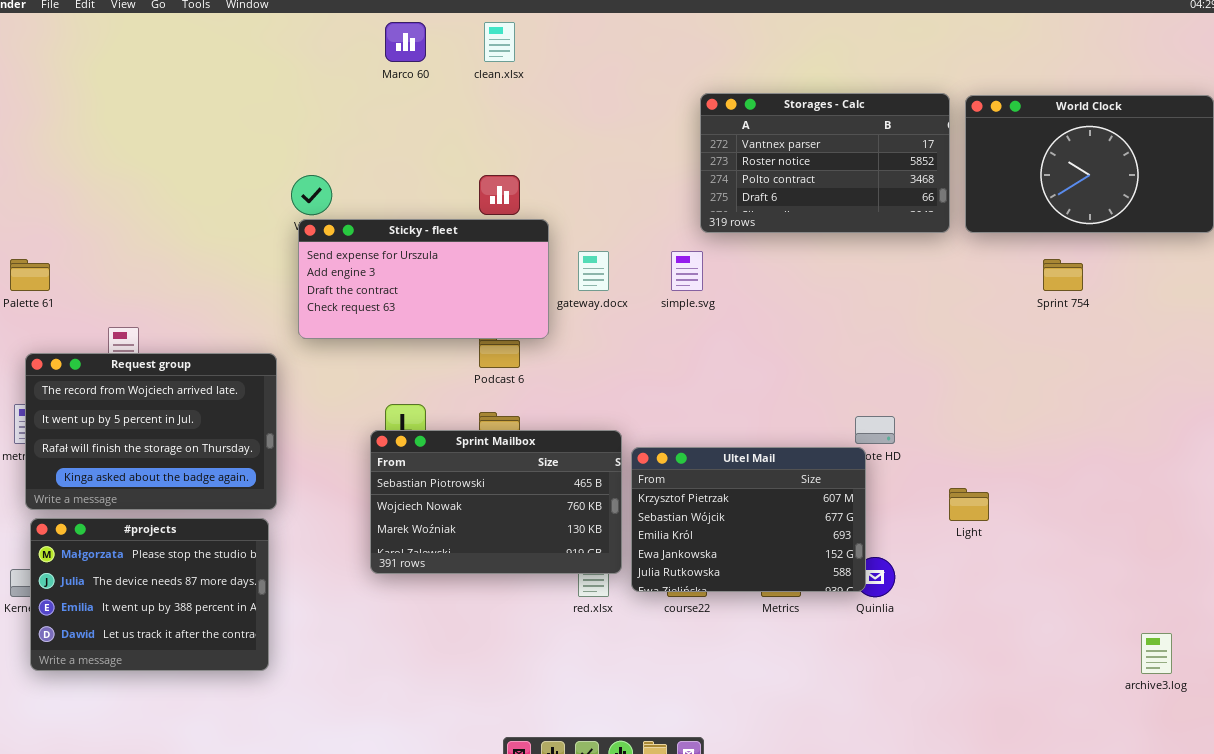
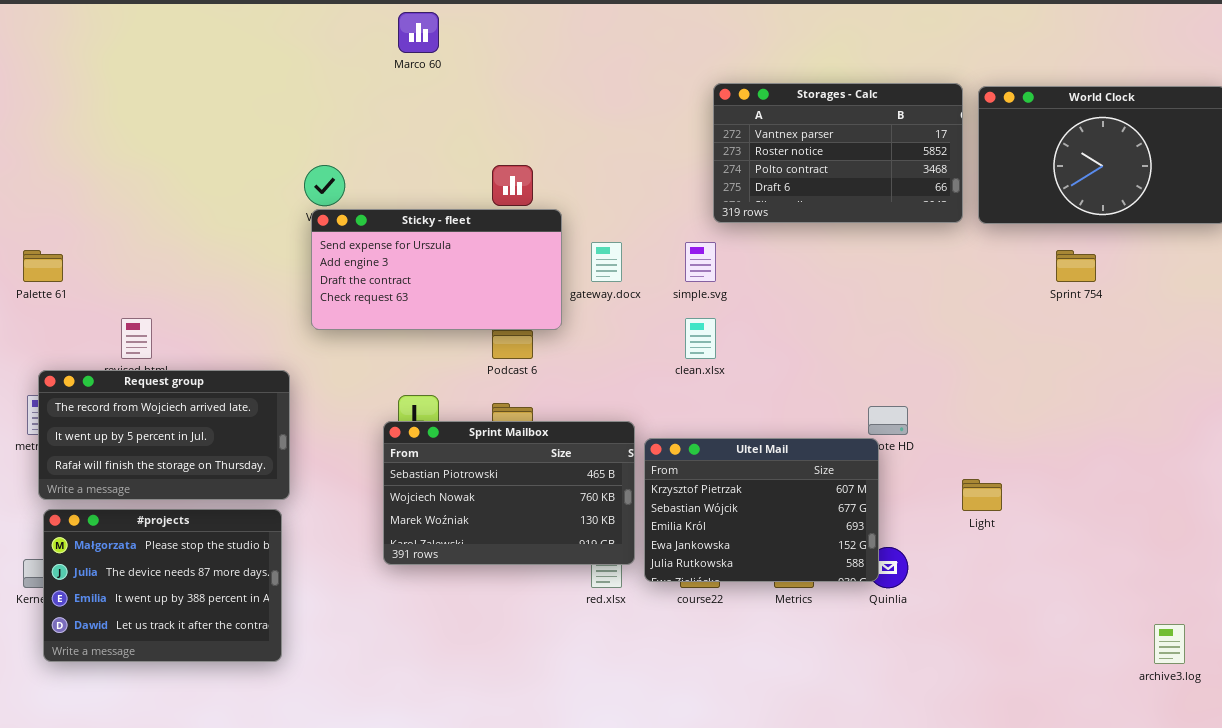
clean.xlsx: [484,22,515,62] -> [685,318,716,359], moved
Request group: [25,353,277,510] -> [38,370,290,500], resized

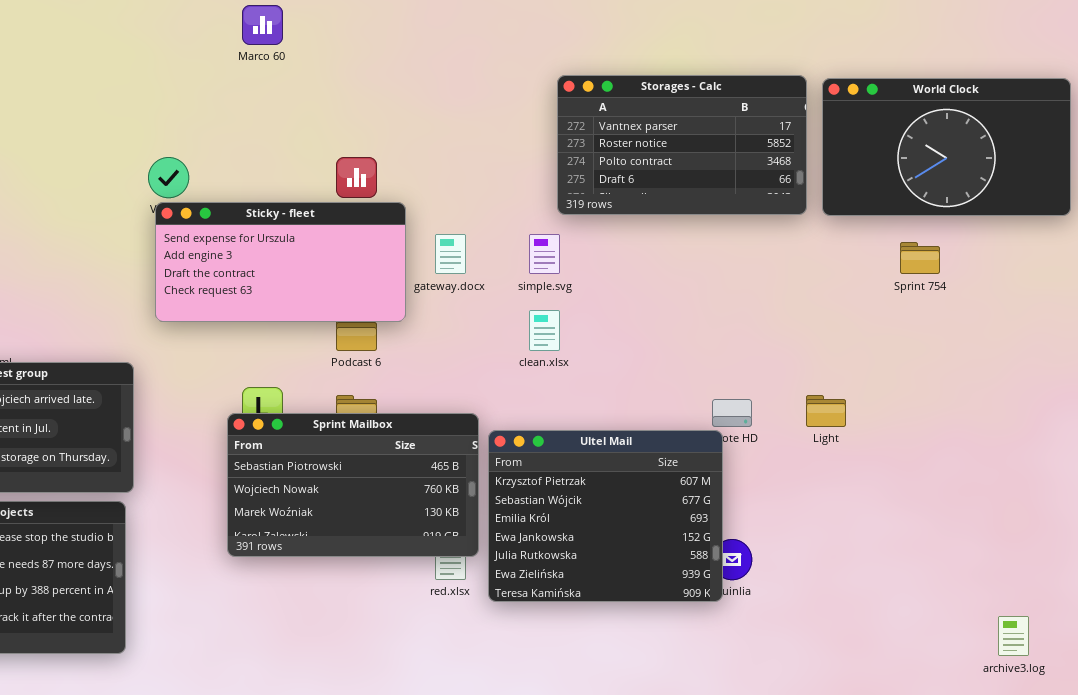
Ultel Mail: [644,438,879,582] -> [488,430,723,602], resized
Light: [962,479,1002,511] -> [806,395,846,427], moved

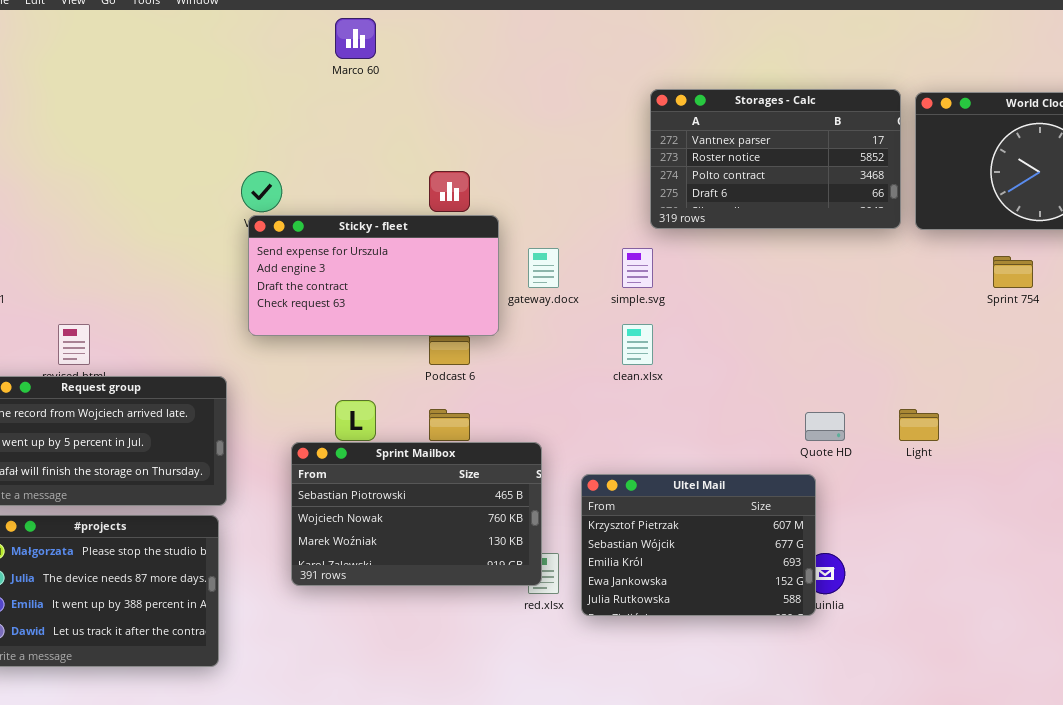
Sprint Mailbox: [227,413,479,557] -> [291,442,542,586], moved
Ultel Mail: [488,430,723,602] -> [581,474,816,616], resized

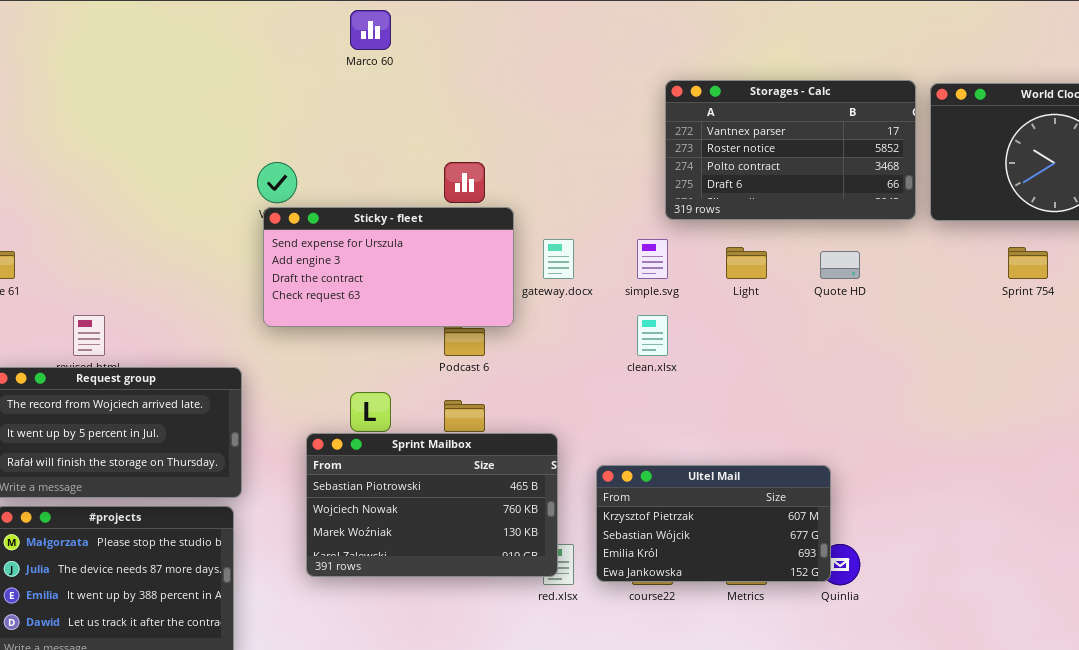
Light: [899,409,939,441] -> [726,247,767,279], moved
Quote HD: [805,412,845,441] -> [820,251,860,279], moved
Ultel Mail: [581,474,816,616] -> [596,465,831,582], resized

